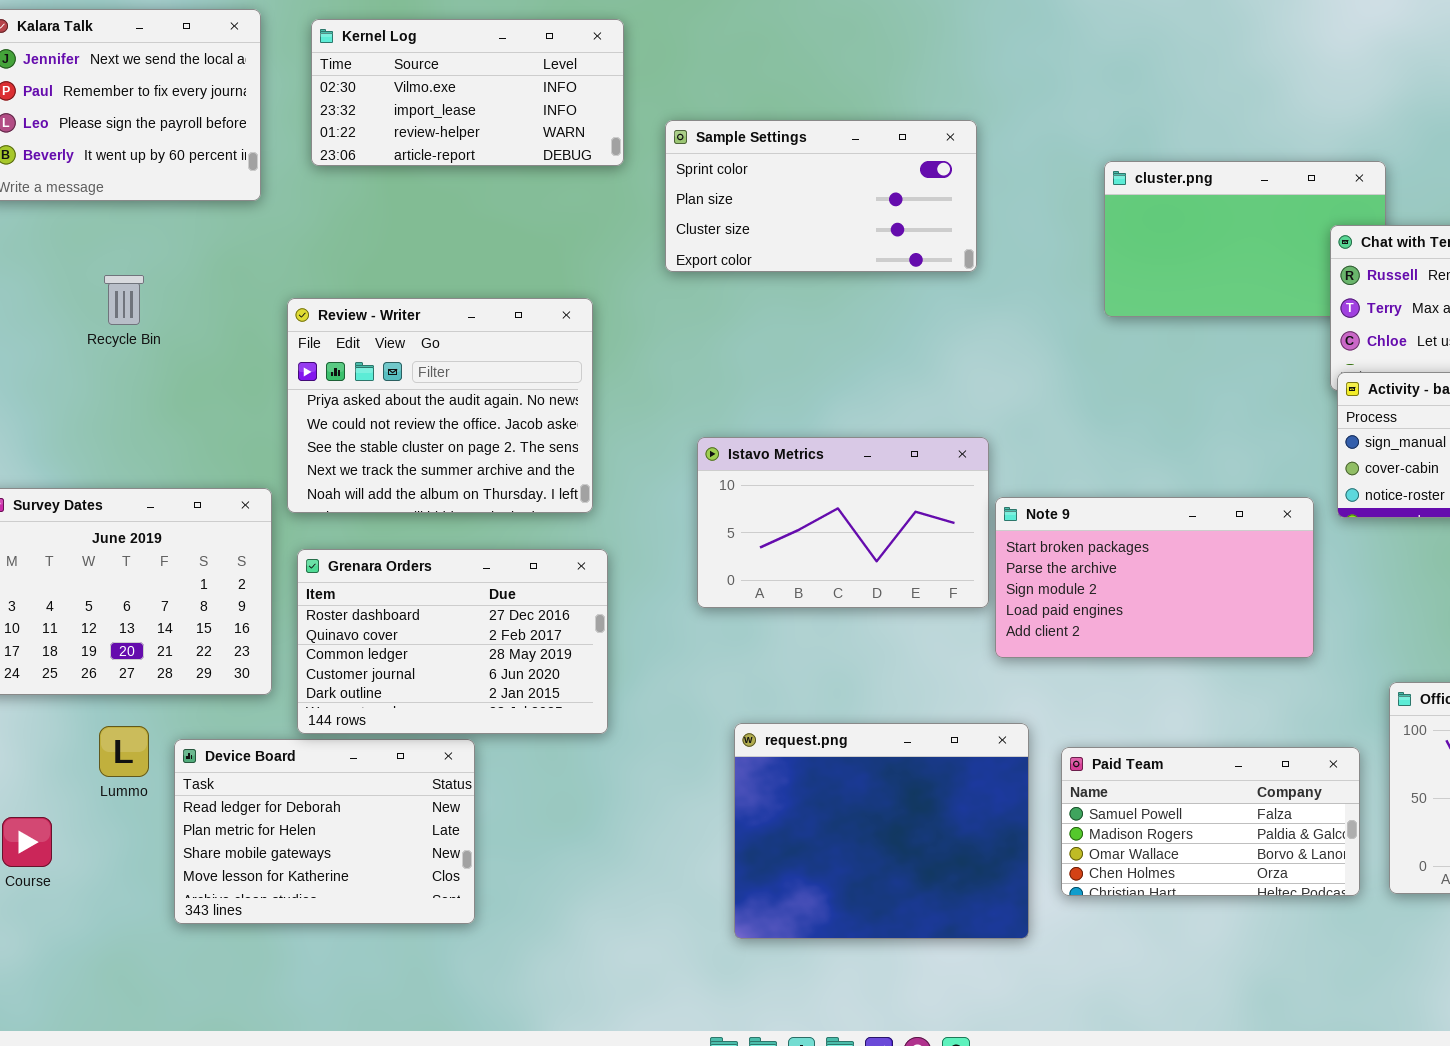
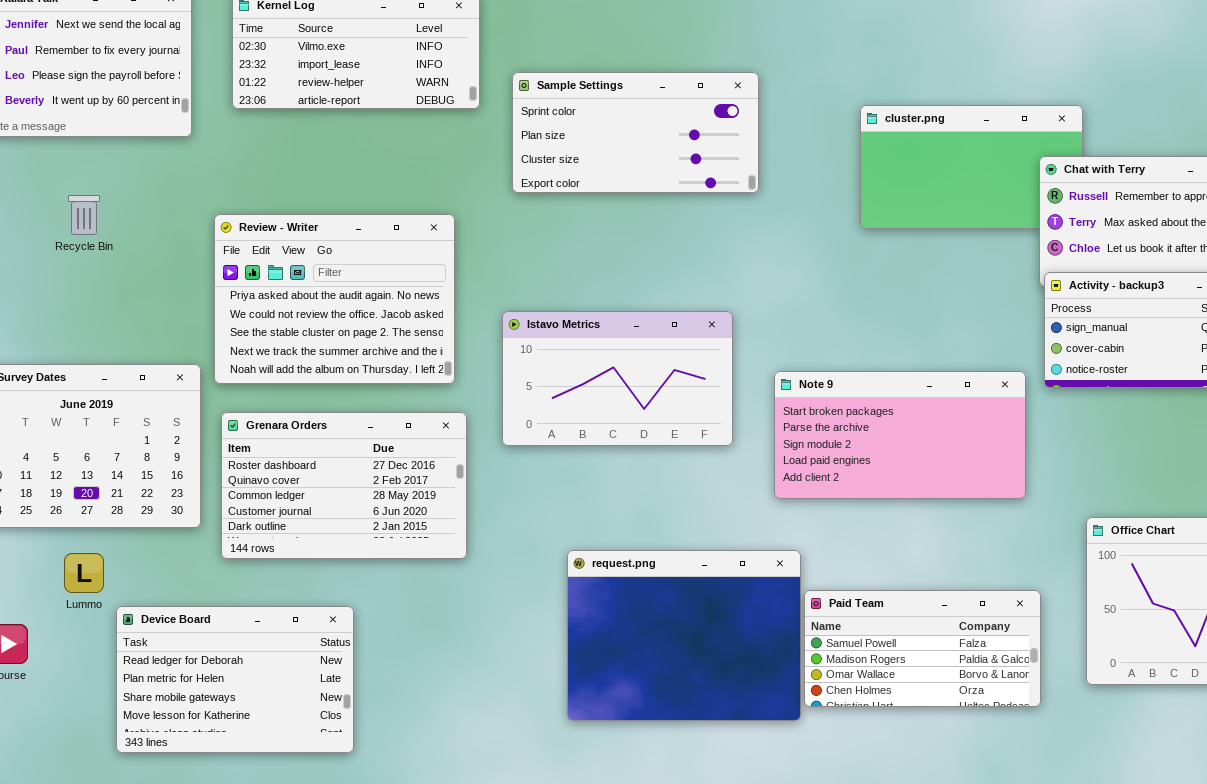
Istavo Metrics: [697,437,989,608] -> [502,311,733,446], moved
Device Board: [174,739,475,924] -> [116,606,354,753], moved
Paid Team: [1061,747,1360,896] -> [804,590,1041,707], moved

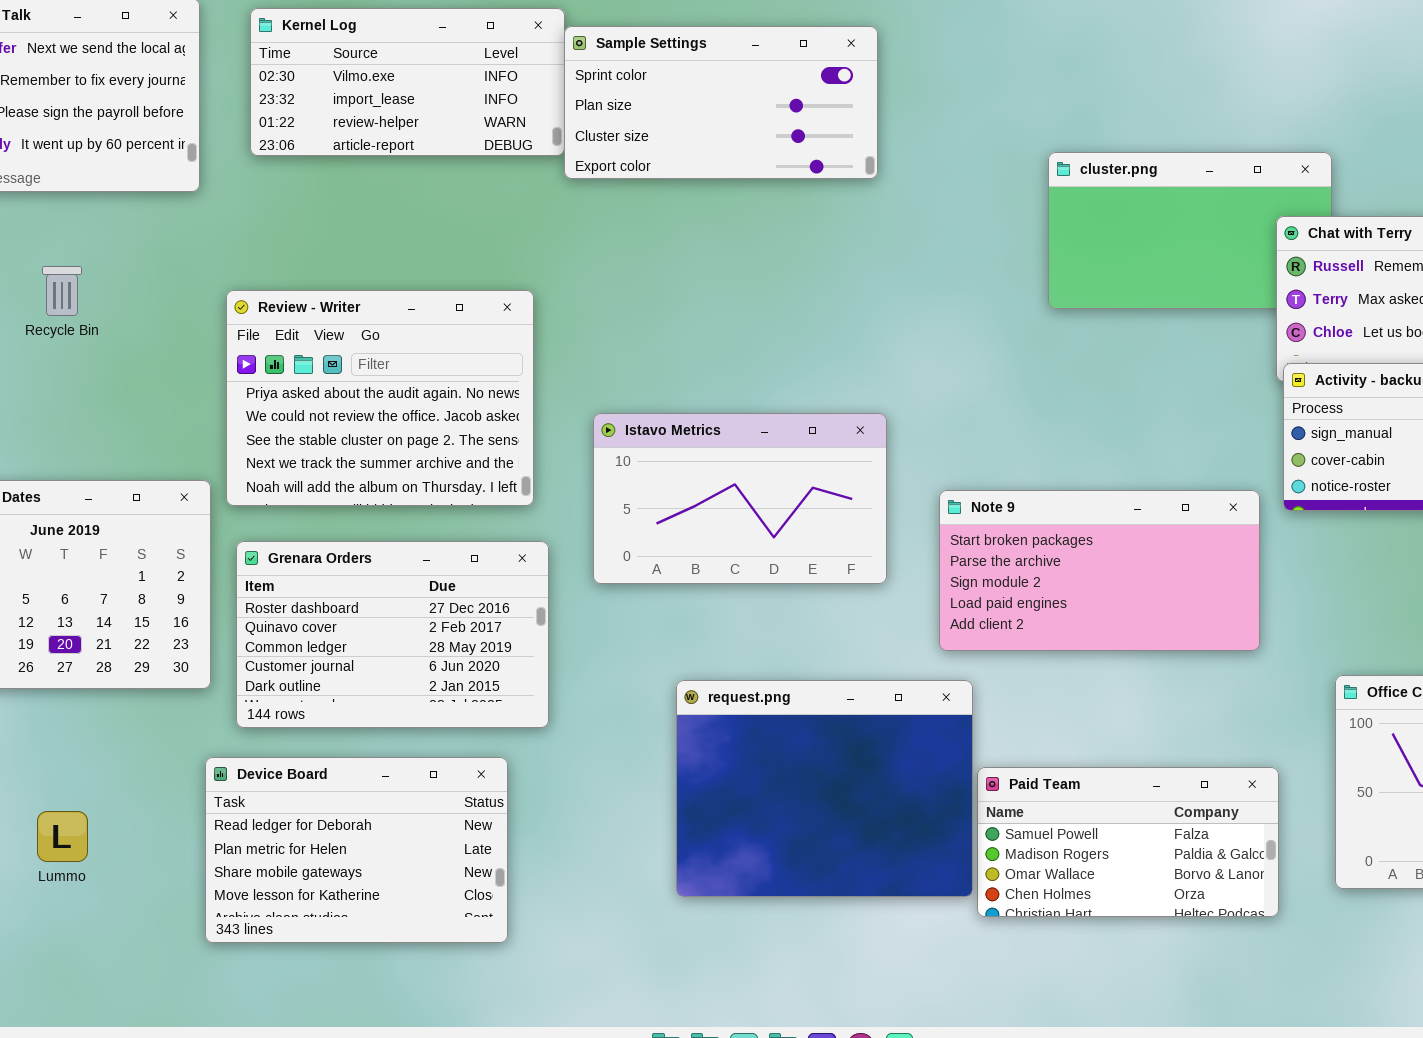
Sample Settings: [512,72,759,193] -> [564,26,878,179], moved
request.png: [567,550,801,721] -> [676,680,973,897], moved
Lummo: [64,553,104,593] -> [37,811,88,862], moved
Device Board: [116,606,354,753] -> [205,757,508,943], moved

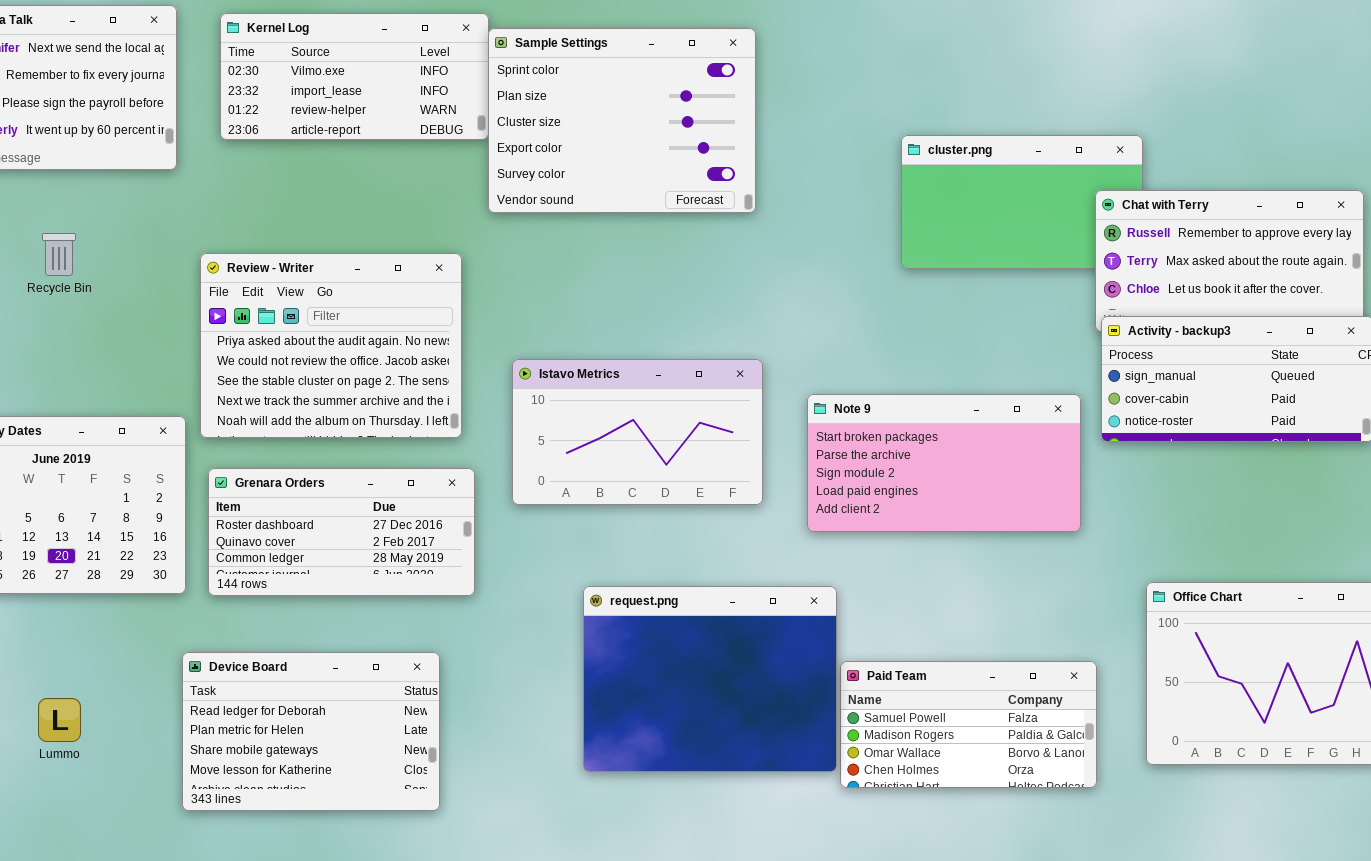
Sample Settings: [564,26,878,179] -> [488,28,756,213], resized
Note 9: [939,490,1260,651] -> [807,394,1081,532], moved
Grenara Orders: [236,541,549,728] -> [208,468,475,596], resized

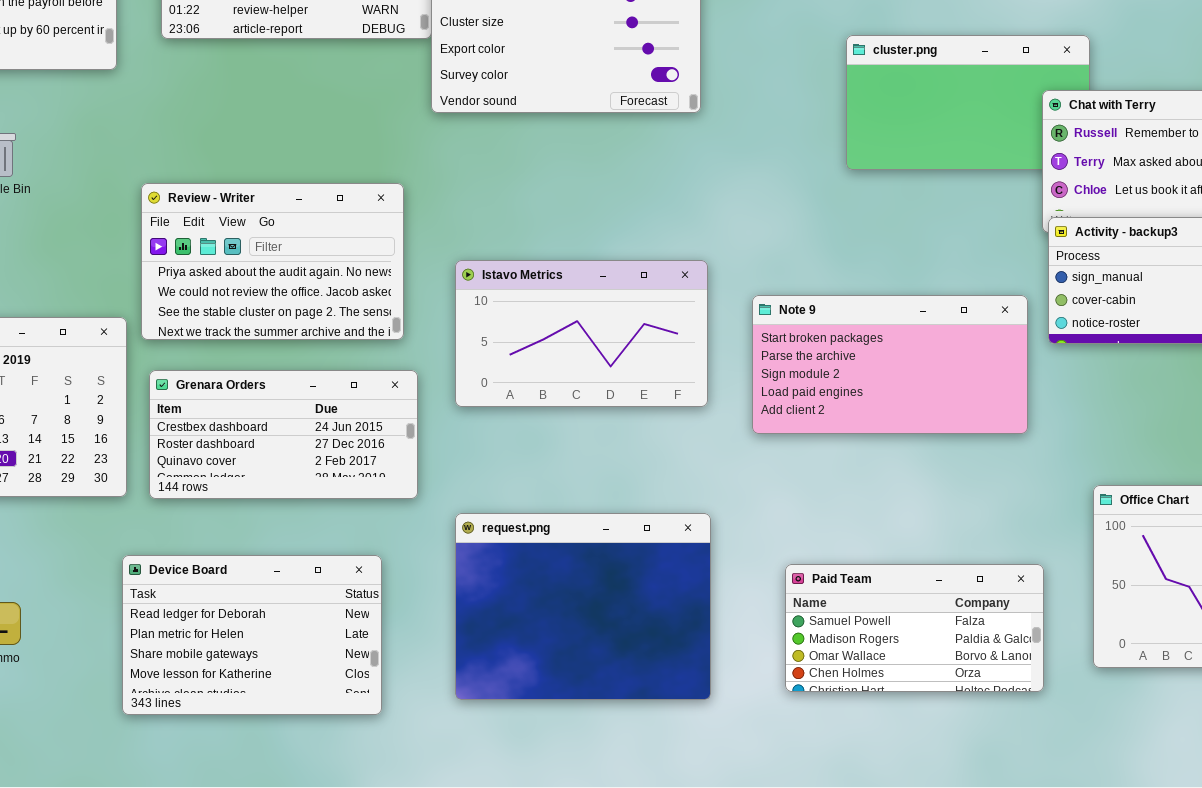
Review - Writer: [200,253,462,438] -> [141,183,404,340], resized
Grenara Orders: [208,468,475,596] -> [149,370,418,499], scrolled up 1 row
request.png: [583,586,837,772] -> [455,513,711,700], moved

